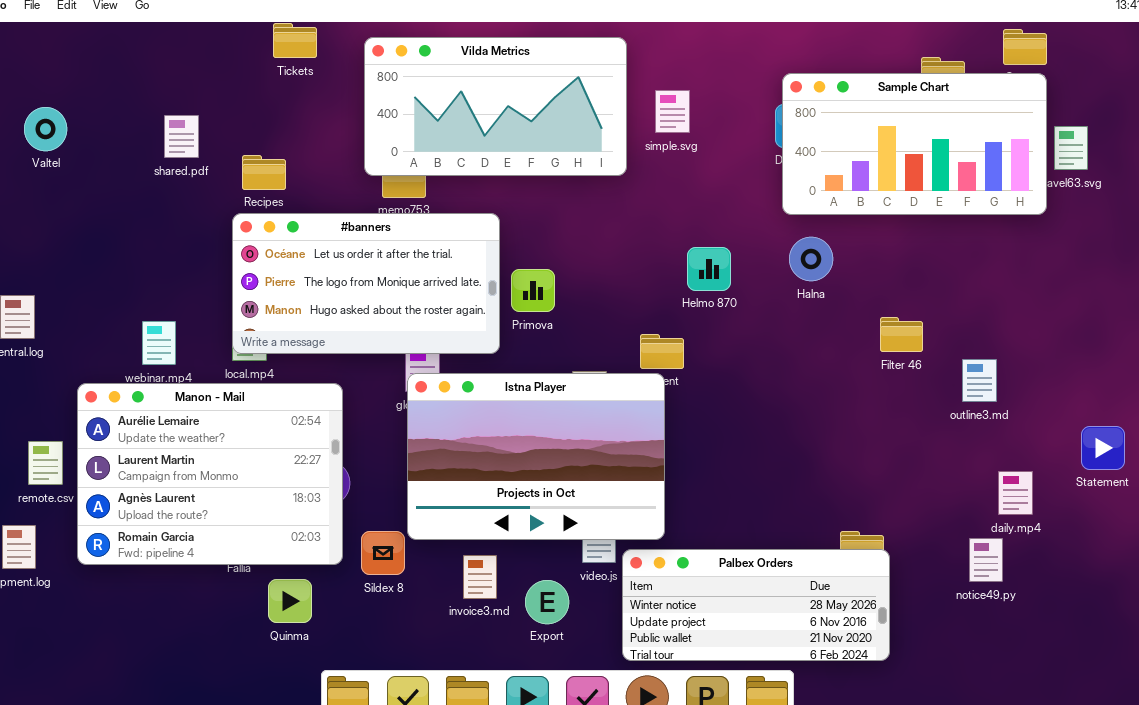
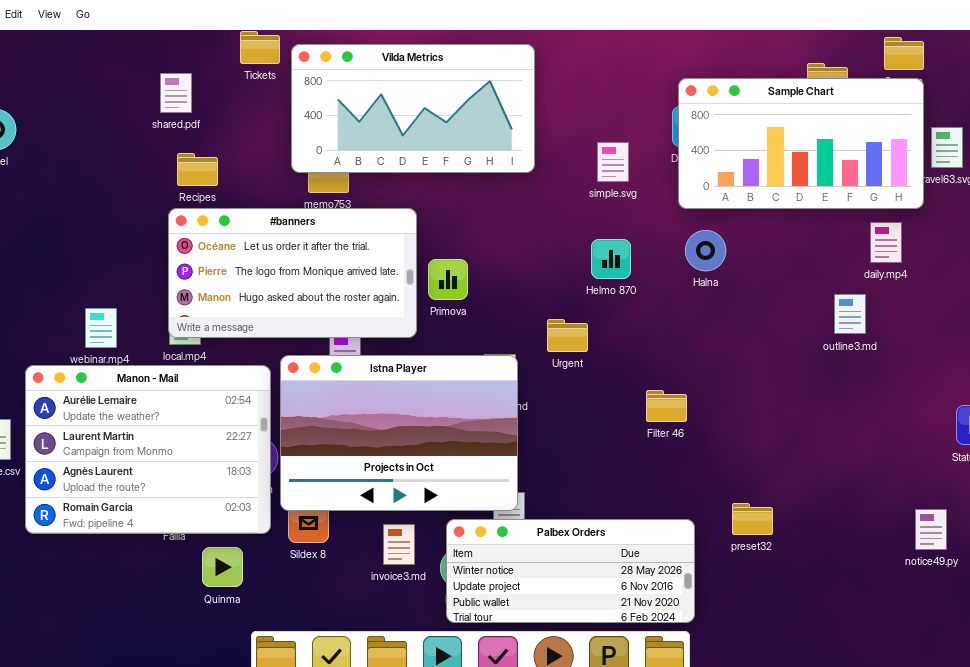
Tickets: [273,23,317,58] -> [240,31,280,64], moved
simple.svg: [655,90,690,133] -> [597,142,629,182], moved
shared.pdf: [164,115,199,158] -> [160,73,192,113], moved
Filter 46: [880,317,923,352] -> [646,390,687,422], moved
outline3.md: [962,359,997,402] -> [834,294,866,334], moved
Istna Player: [407,373,665,540] -> [280,355,518,511], moved
daily.mp4: [998,471,1033,515] -> [870,222,902,263], moved
notice49.py: [969,538,1003,582] -> [915,509,947,550], moved
Palbex Orders: [622,549,890,661] -> [446,519,695,623], moved

